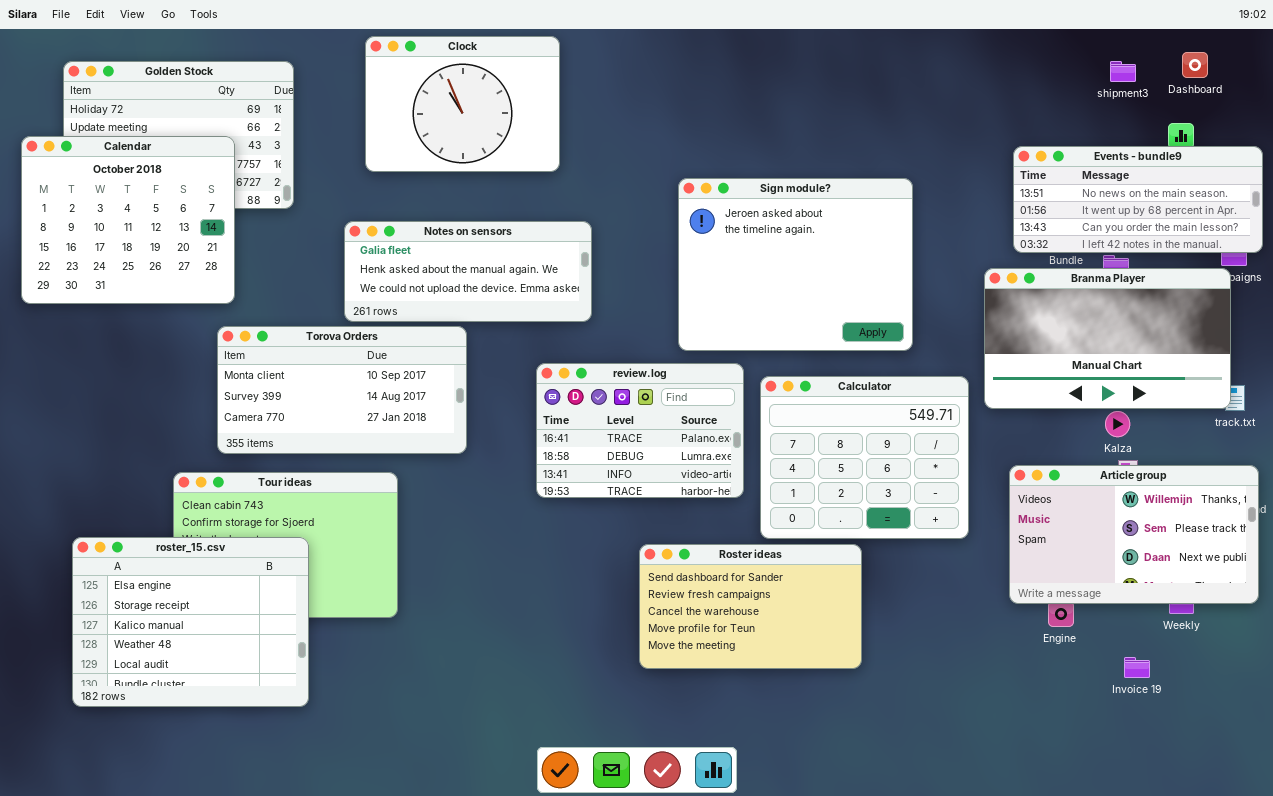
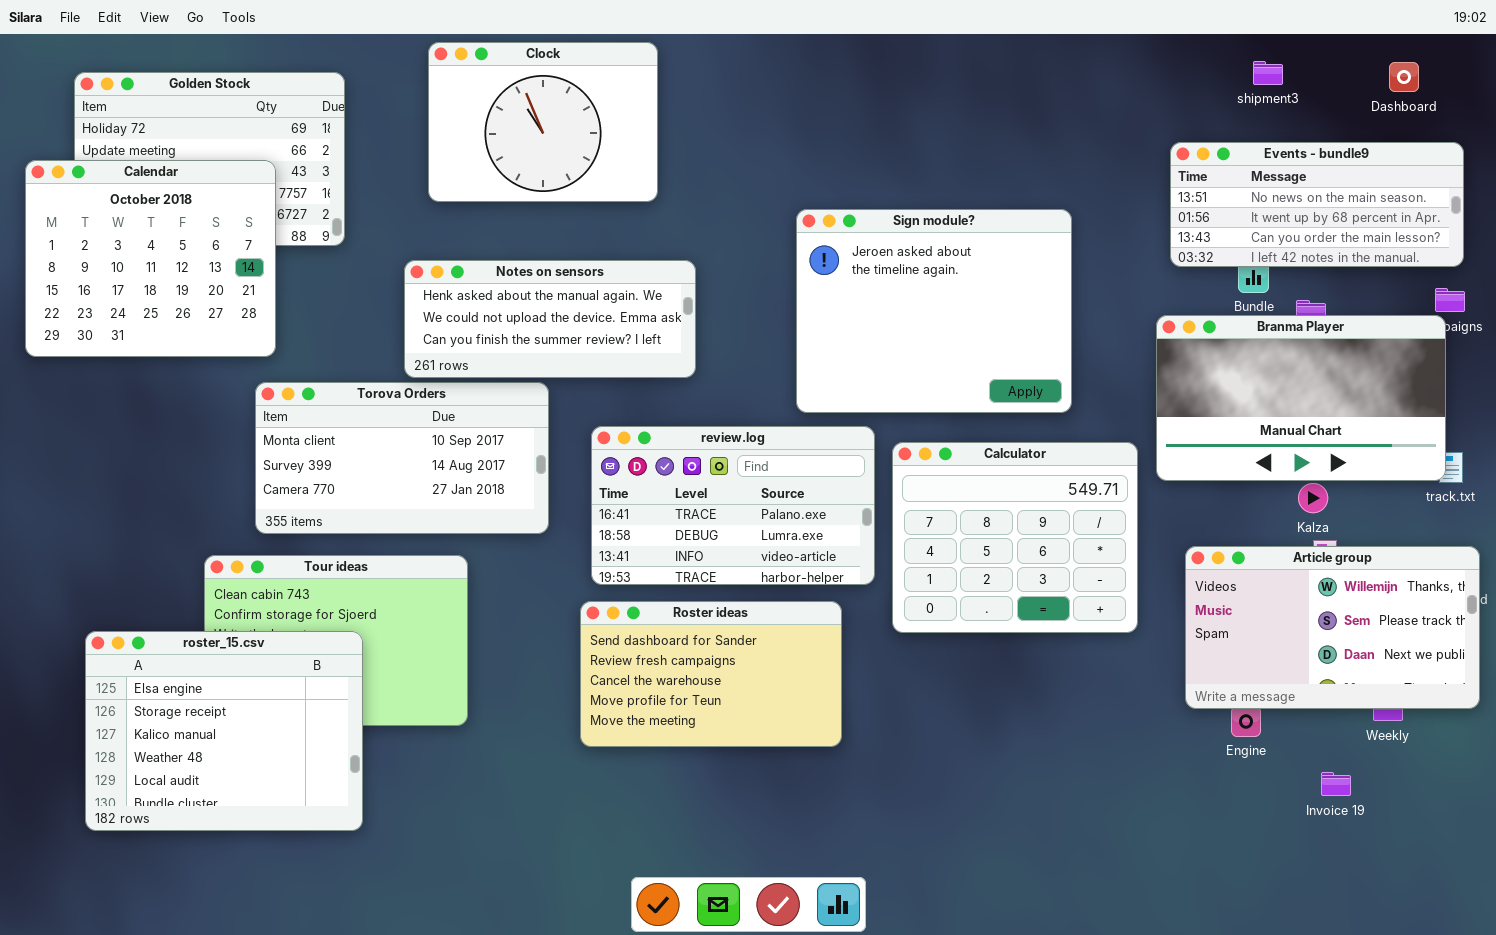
shipment3: [1110,61,1136,82] -> [1253,61,1283,85], moved
Events - bundle9: [1013,146,1263,253] -> [1170,142,1464,267], moved
Notes on sensors: [344,221,592,322] -> [404,260,696,378], scrolled down 1 row
review.log: [536,363,744,498] -> [591,426,875,585], resized
Roster ideas: [639,544,862,669] -> [580,601,842,747], moved

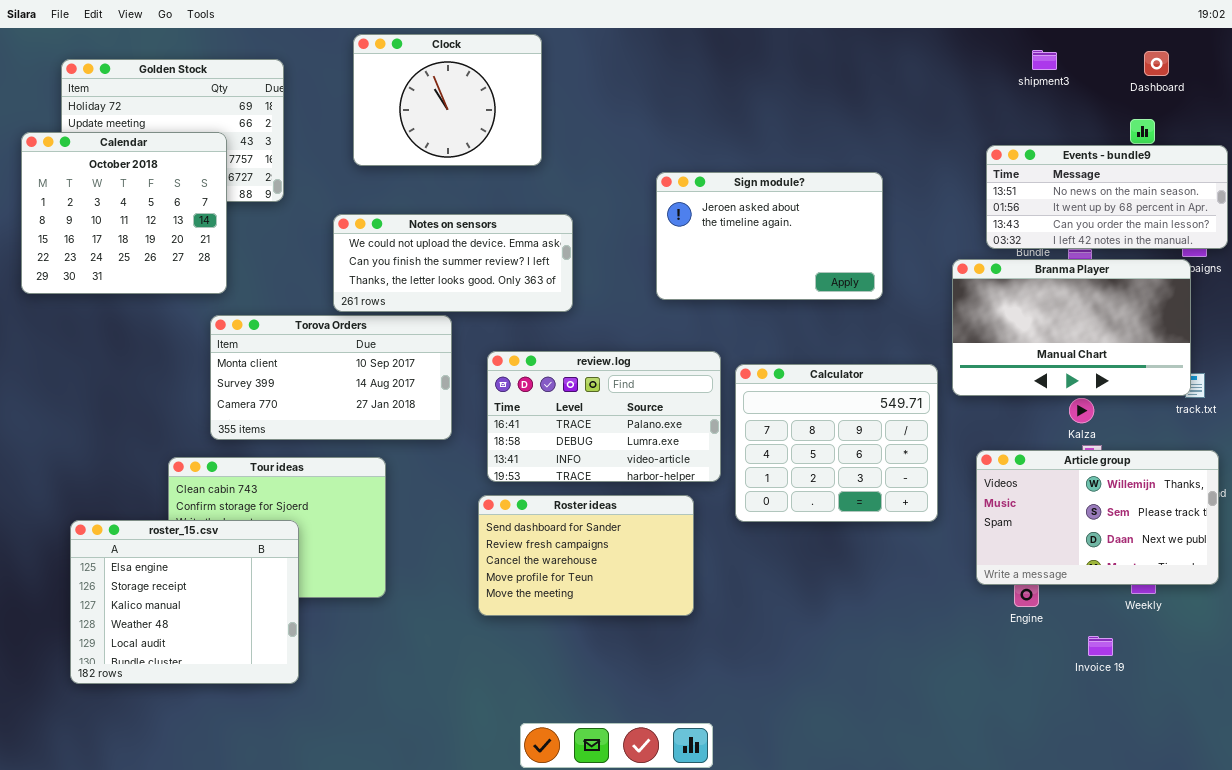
Events - bundle9: [1170,142,1464,267] -> [986,145,1228,249], moved
Sign module?: [796,209,1072,413] -> [656,172,883,300], resized
Notes on sensors: [404,260,696,378] -> [333,214,573,312], scrolled down 1 row

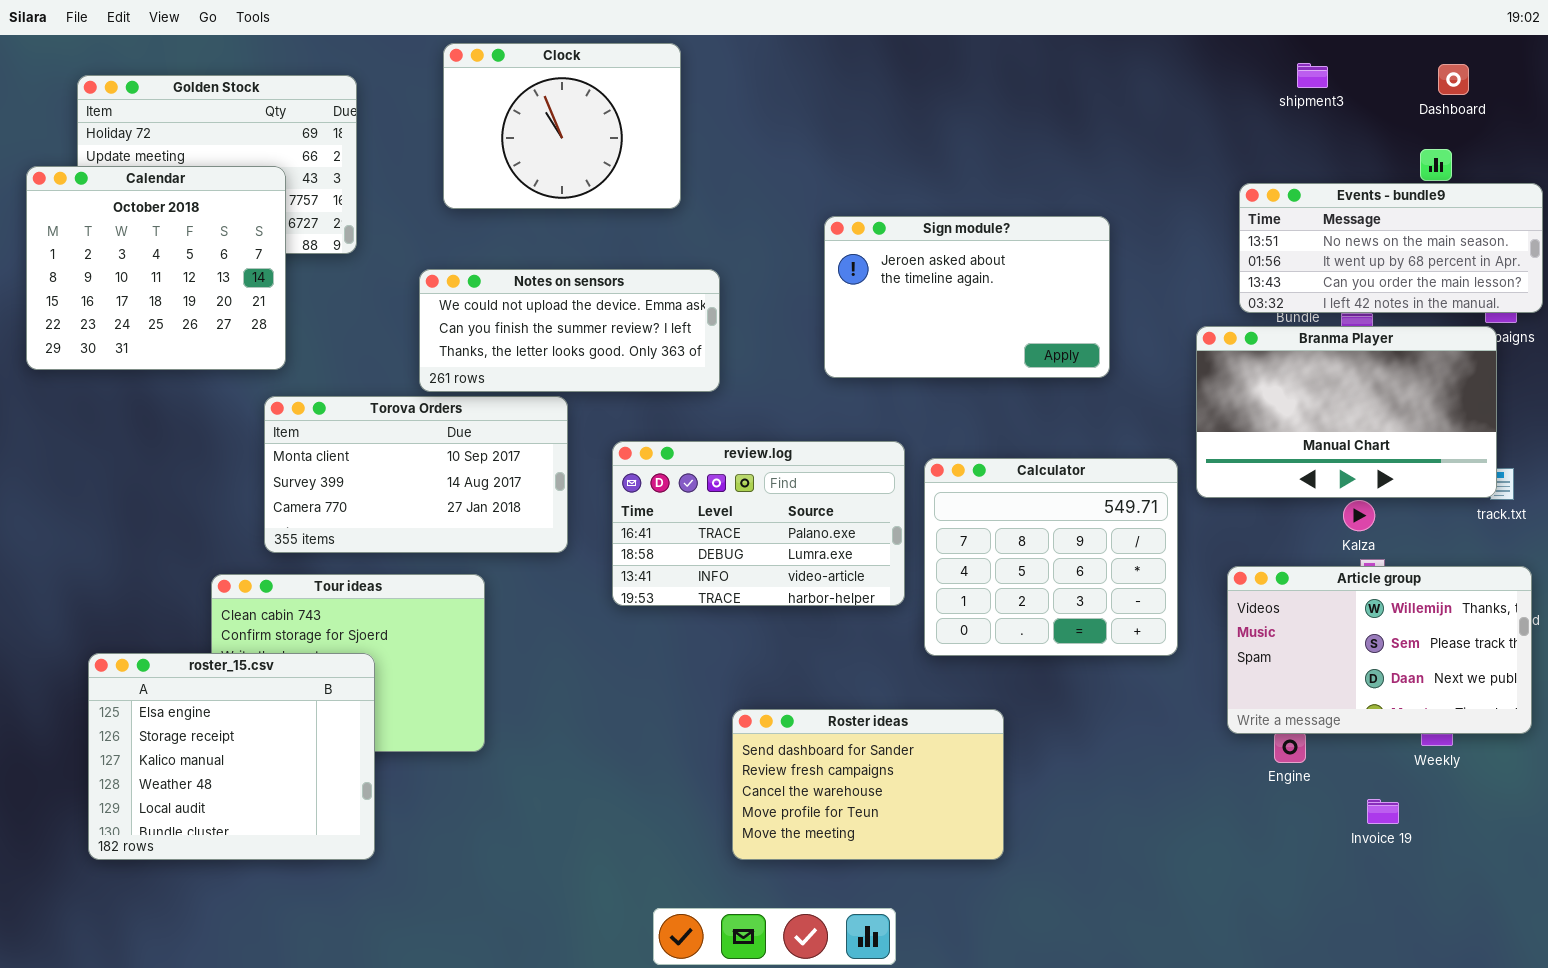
Roster ideas: [478,495,694,616] -> [732,709,1004,860], moved

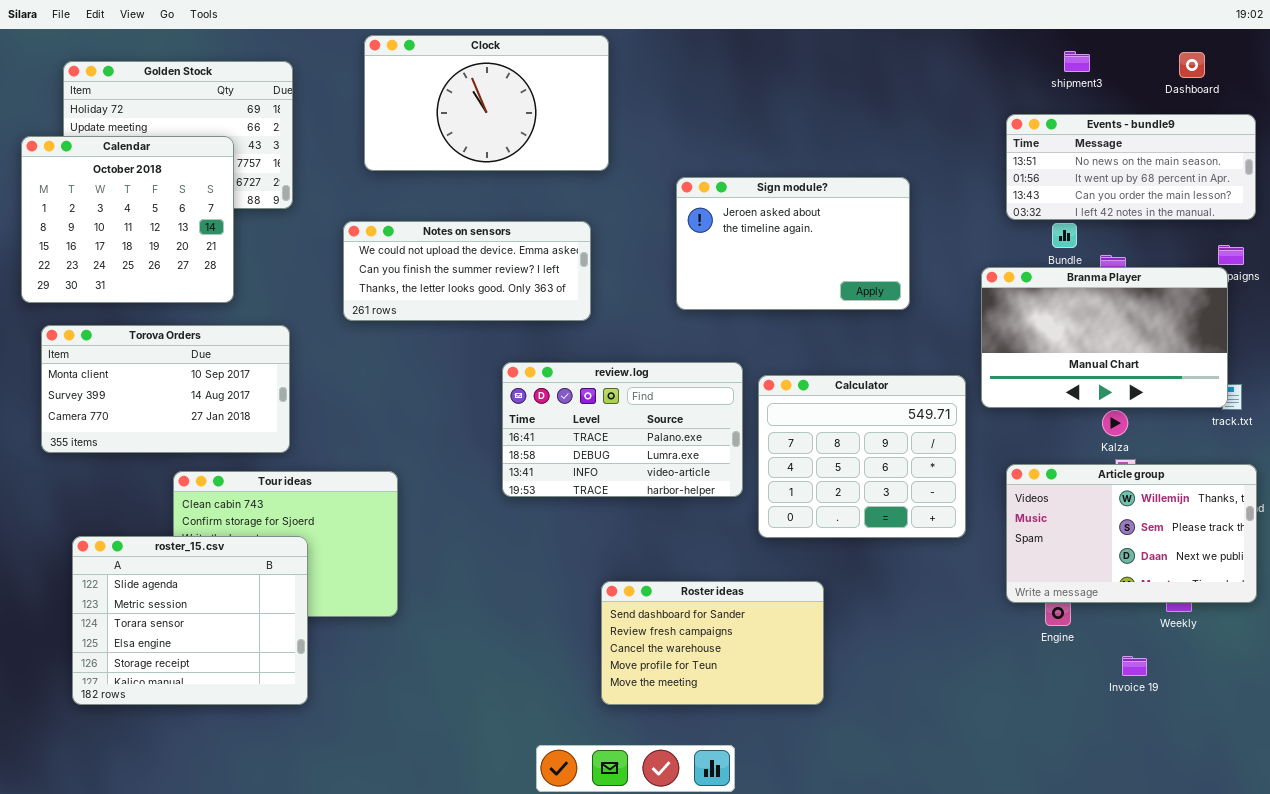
Clock: [443,43,681,209] -> [364,35,609,171], resized
Events - bundle9: [1239,183,1543,313] -> [1006,114,1256,220], moved
Torova Orders: [264,396,568,553] -> [41,325,290,453], moved
roster_15.csv: [88,653,375,860] -> [72,536,308,705], scrolled up 3 rows

